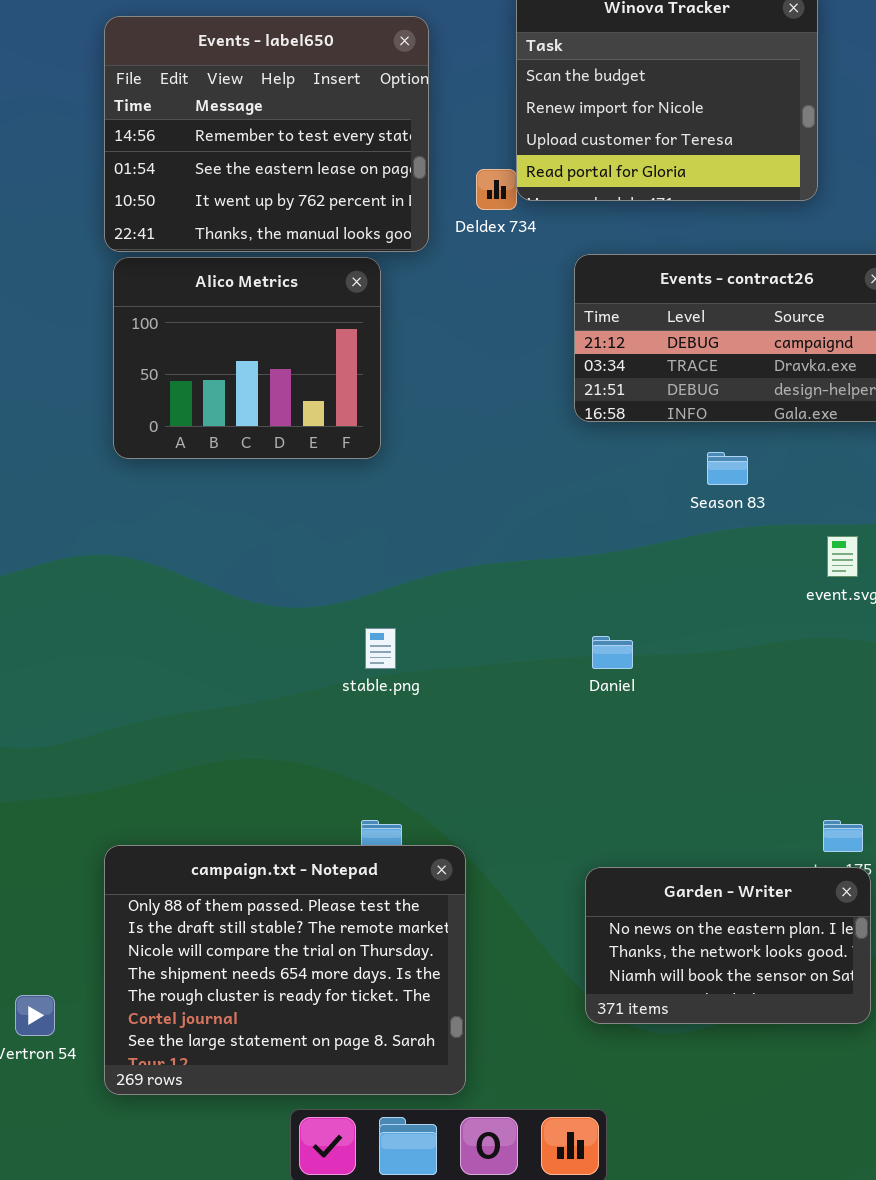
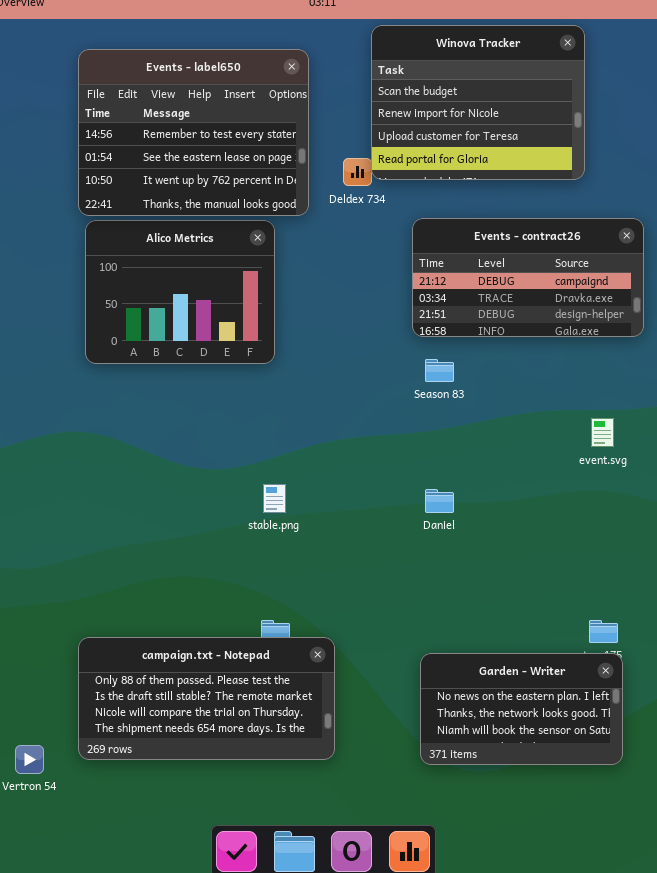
Season 83: [707,452,748,485] -> [425,359,454,382], moved
campaign.txt - Notepad: [104,845,466,1095] -> [78,637,335,760], resized

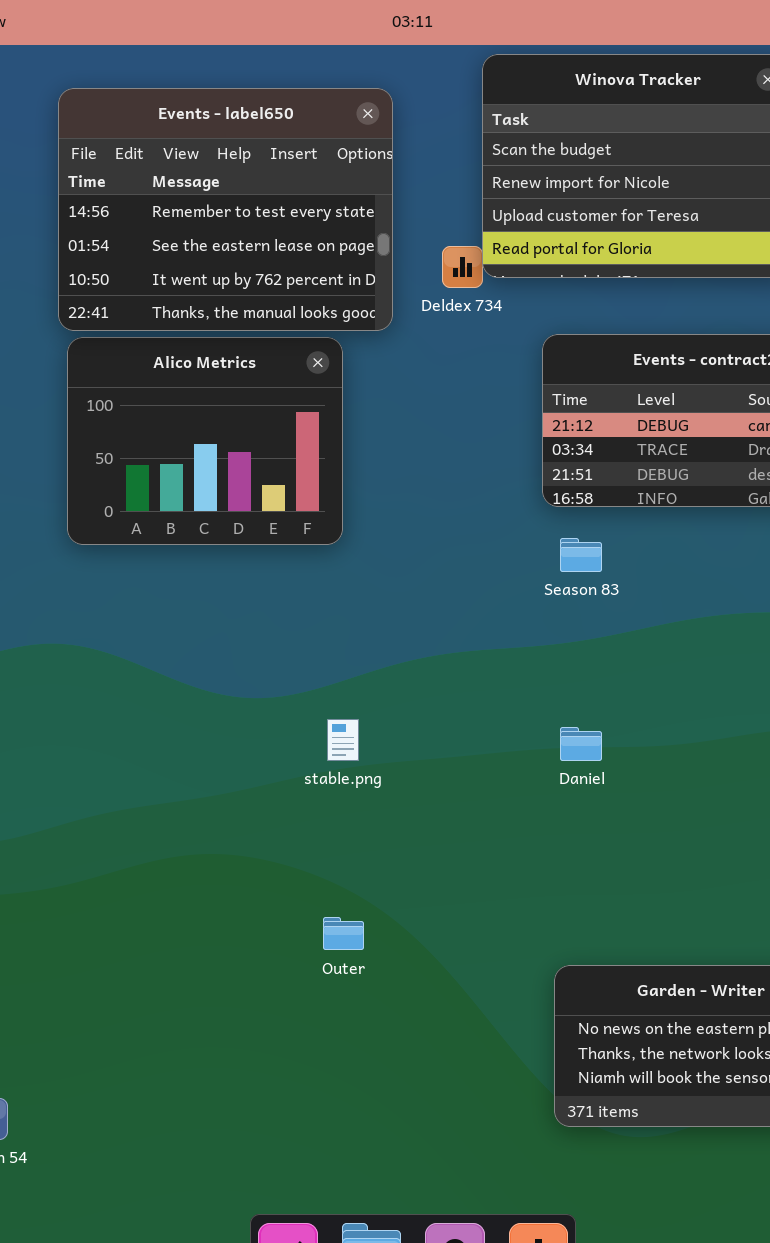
campaign.txt - Notepad: [78,637,335,760] -> none, closed

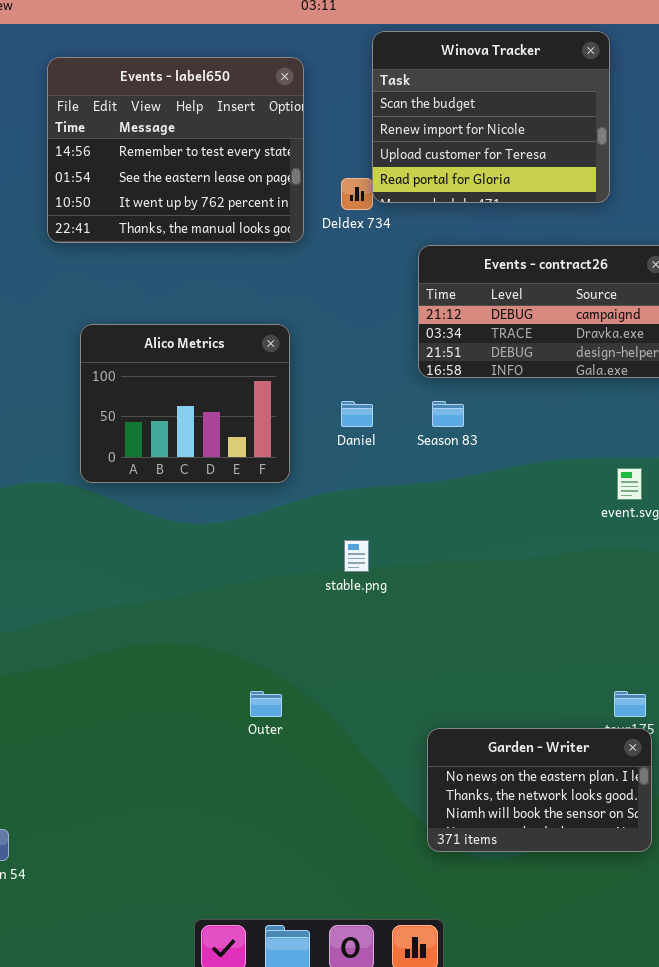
Alico Metrics: [67,337,343,545] -> [80,324,290,483], moved
stable.png: [327,719,359,761] -> [344,540,369,572], moved
Daniel: [560,727,602,761] -> [341,401,373,427], moved

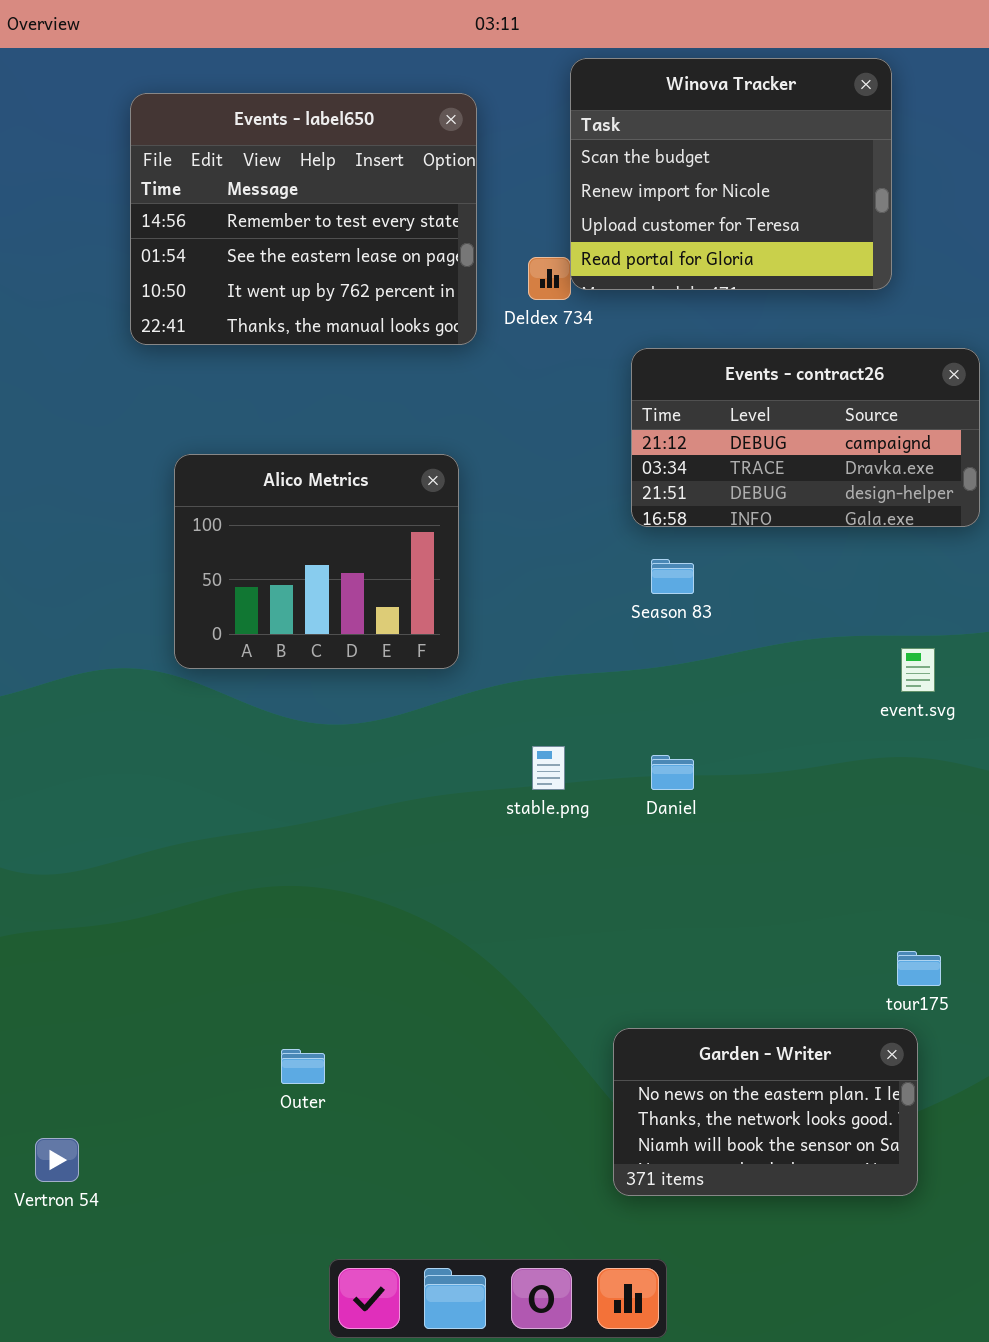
Daniel: [341,401,373,427] -> [651,755,694,790], moved
Outer: [250,691,282,717] -> [281,1049,325,1084], moved
Garden - Writer: [427,728,652,852] -> [613,1028,918,1196], moved

